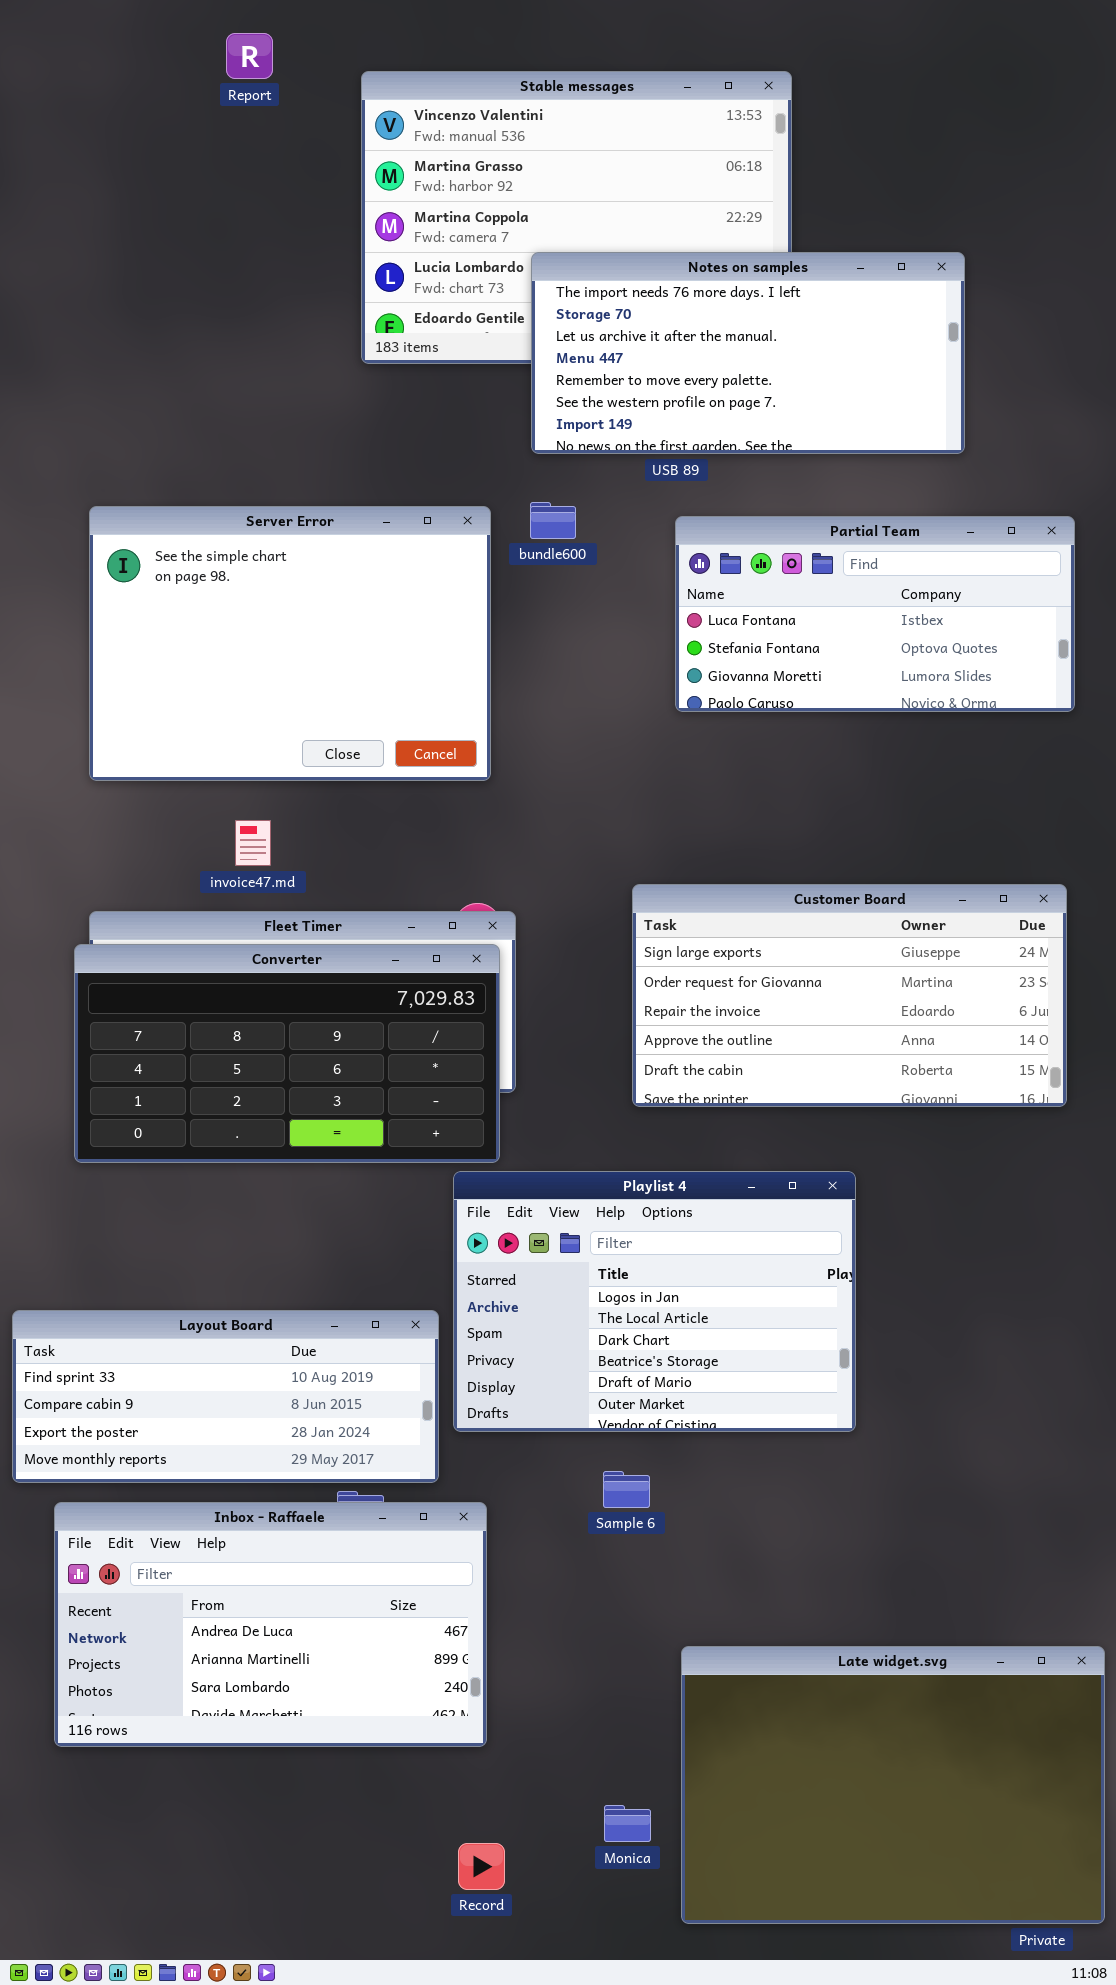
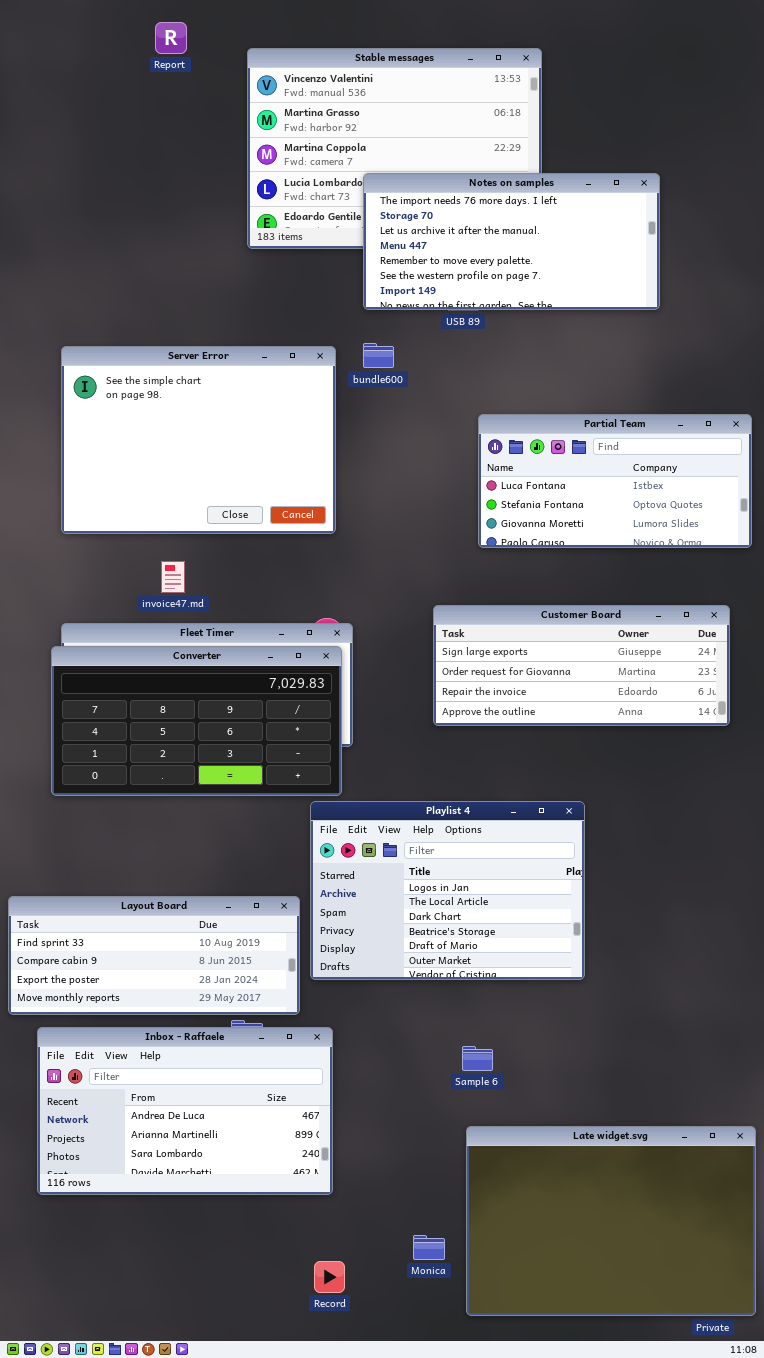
Partial Team: [675,516,1075,712] -> [478,414,752,548], moved
Customer Board: [632,884,1067,1107] -> [433,605,730,726], resized
Sample 6: [603,1471,650,1508] -> [462,1046,493,1071], moved

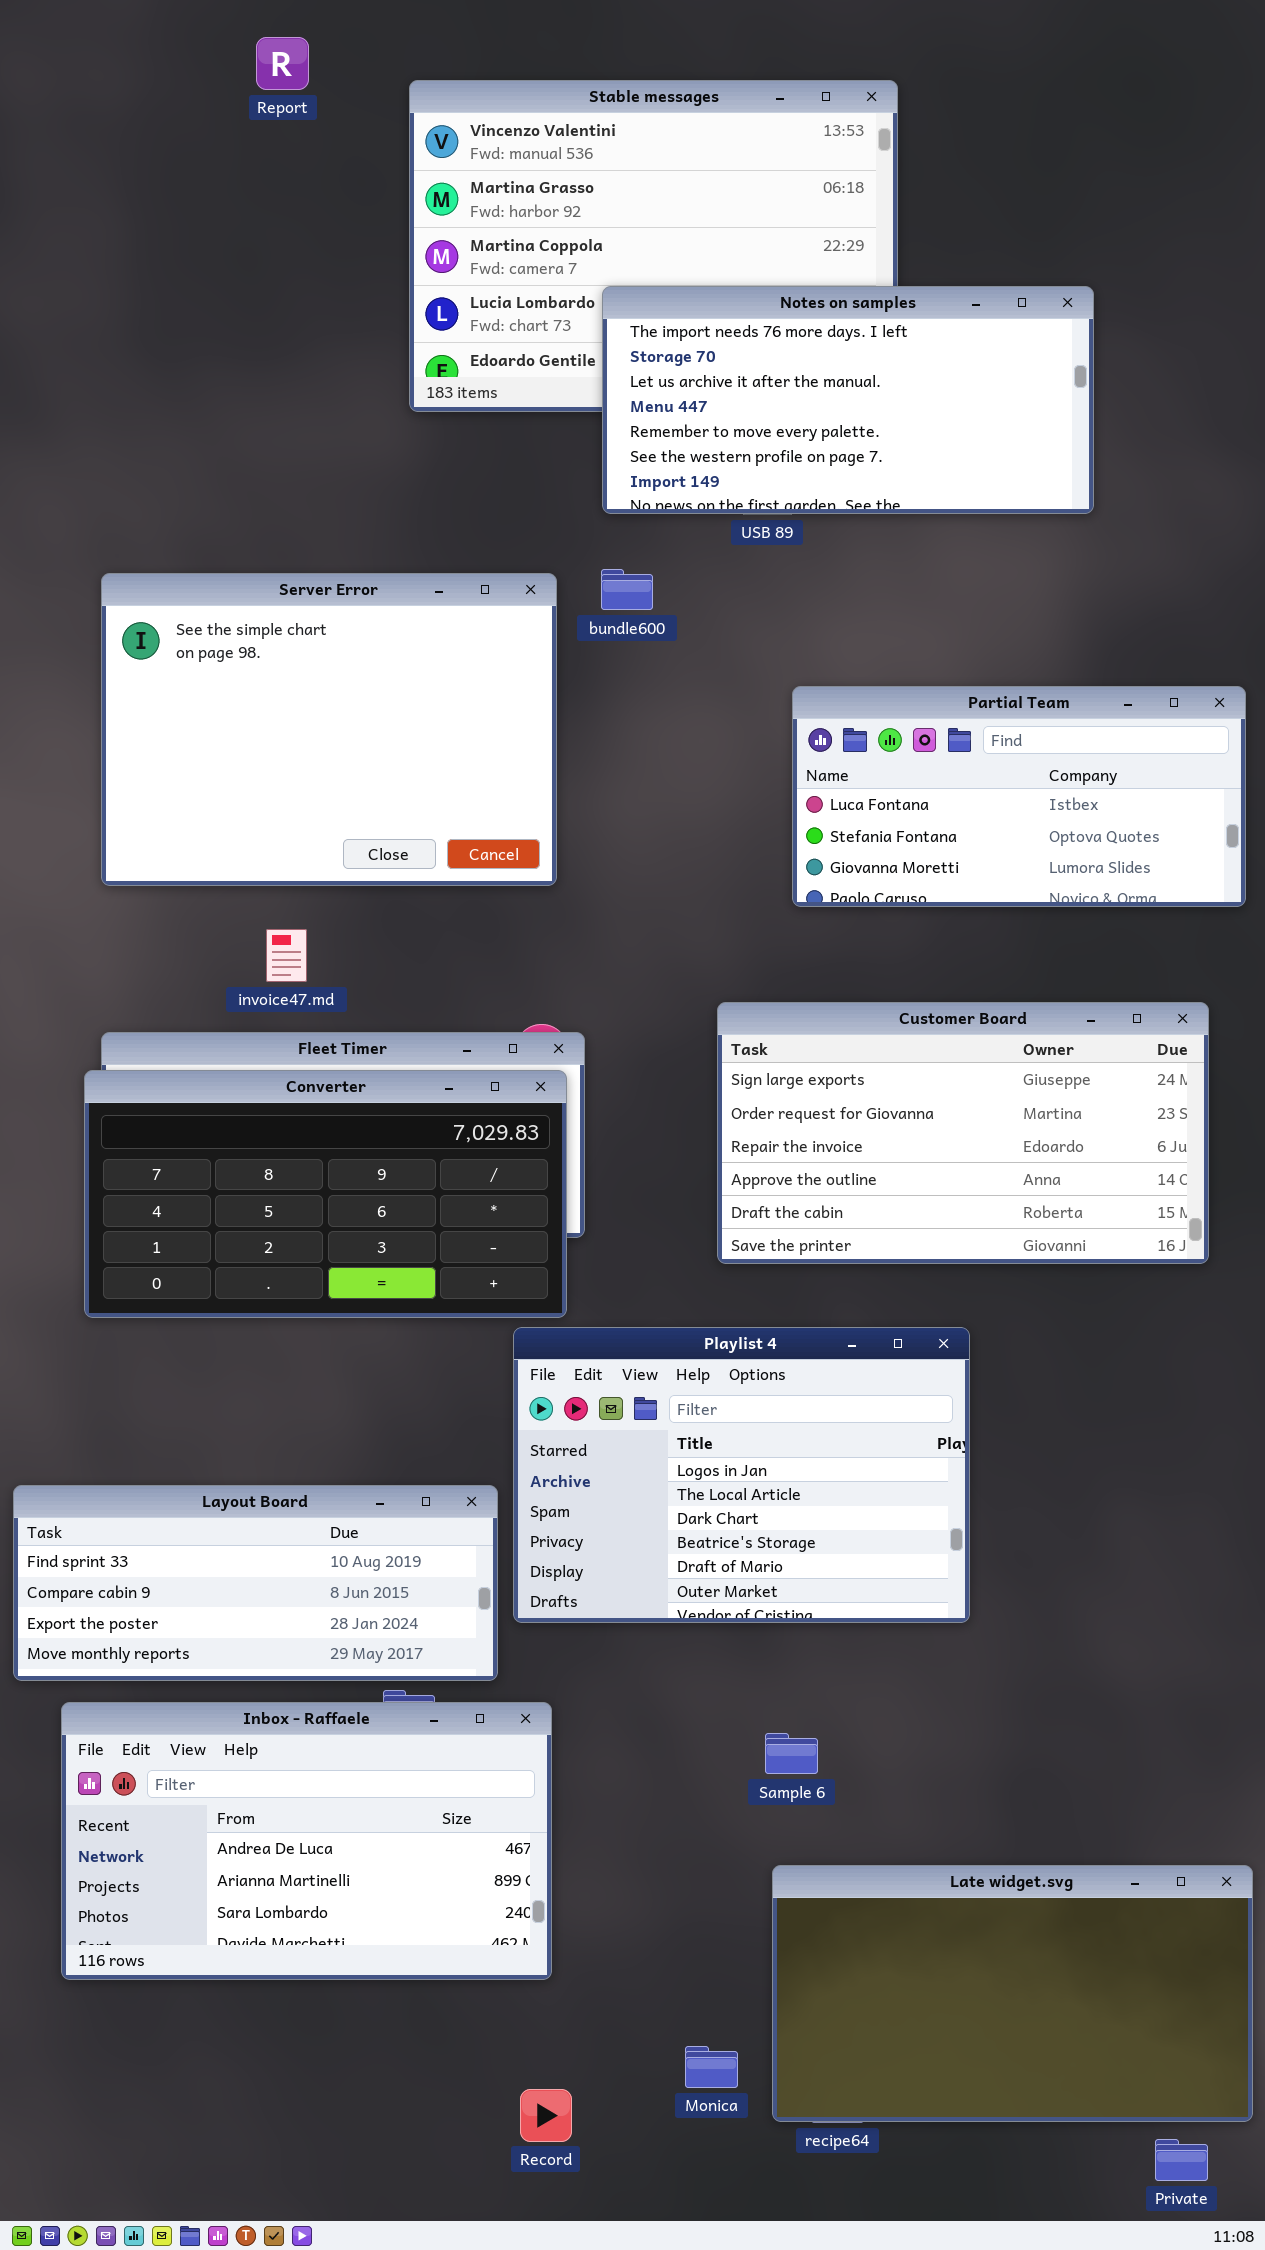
Customer Board: [433,605,730,726] -> [717,1002,1209,1264], resized
Late widget.svg: [466,1126,756,1316] -> [772,1865,1253,2122], resized

